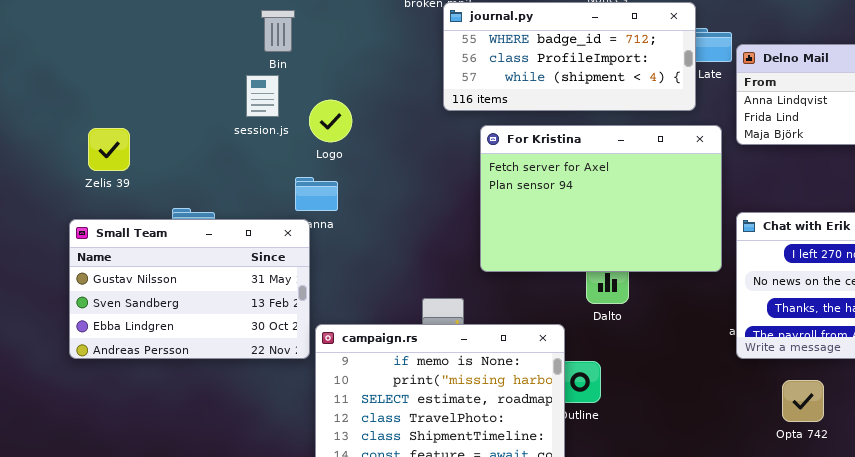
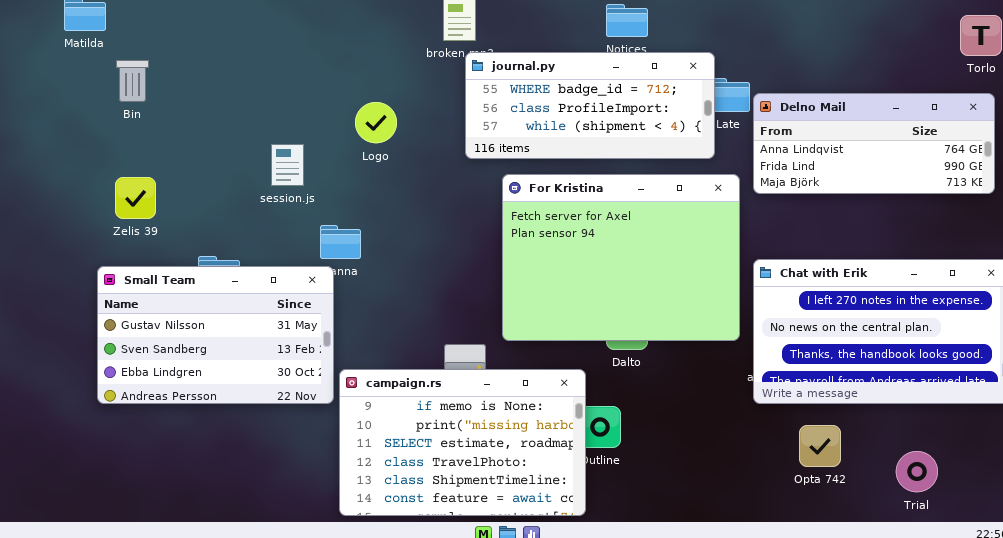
Bin: [261,10,295,52] -> [116,60,149,102], moved
session.js: [246,75,279,117] -> [271,144,304,186], moved
Logo: [309,100,352,142] -> [355,102,397,143], moved
For Kristina: [480,125,722,272] -> [502,174,740,341], resized

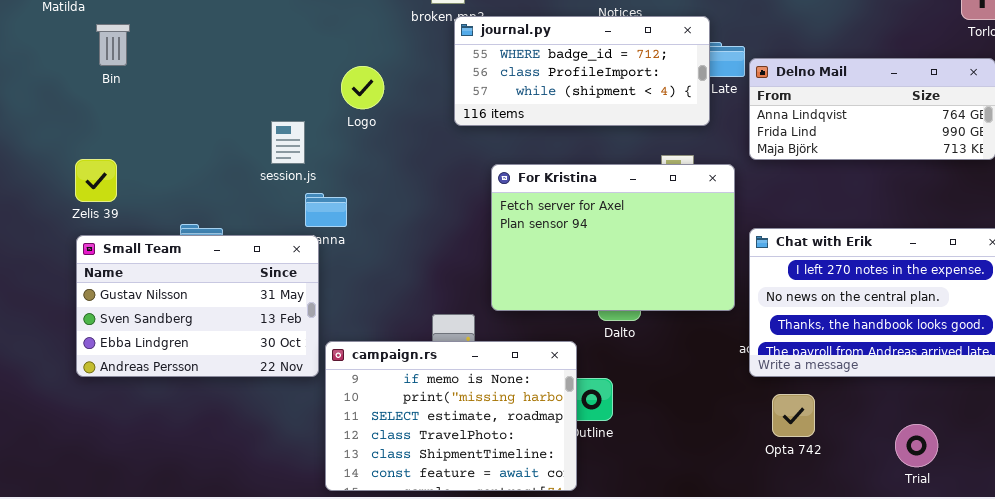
session.js: [271,144,304,186] -> [271,121,305,164], moved
For Kristina: [502,174,740,341] -> [491,164,735,311], resized
Zelis 39: [115,177,156,219] -> [75,159,117,202], moved
Opta 742: [799,425,841,467] -> [772,394,815,437], moved

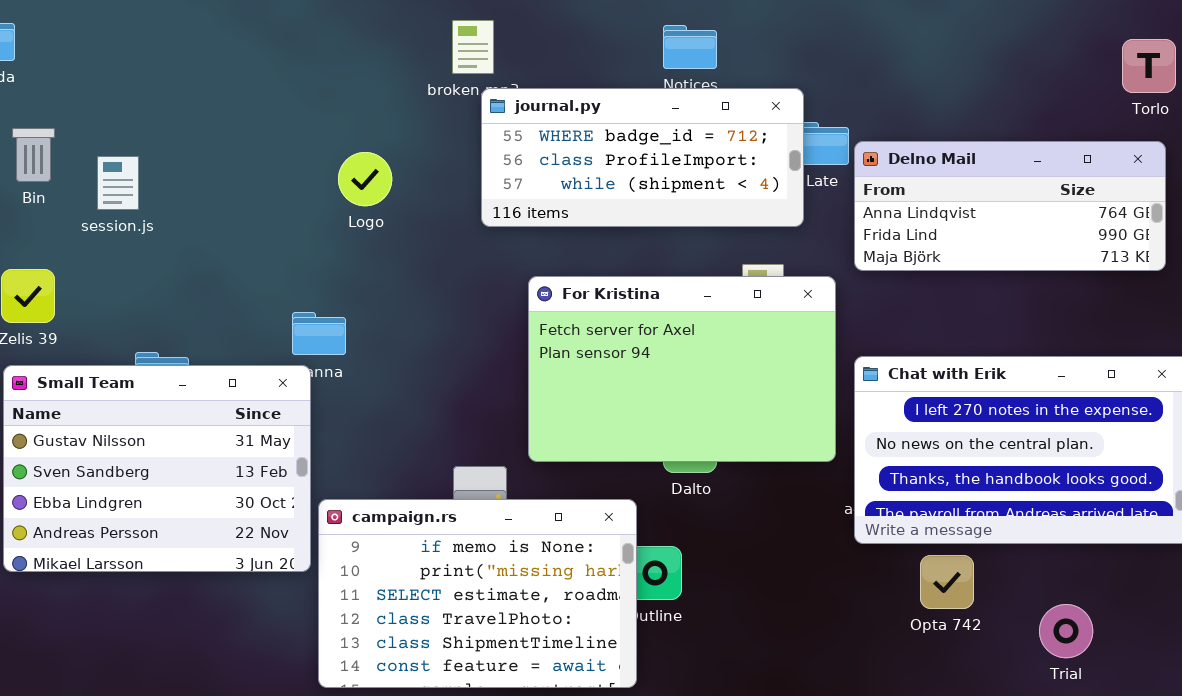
Bin: [96,24,130,66] -> [12,128,55,182], moved
session.js: [271,121,305,164] -> [97,156,139,210], moved
Small Team: [76,235,319,377] -> [3,365,311,572], resized
Opta 742: [772,394,815,437] -> [920,555,974,609], moved

